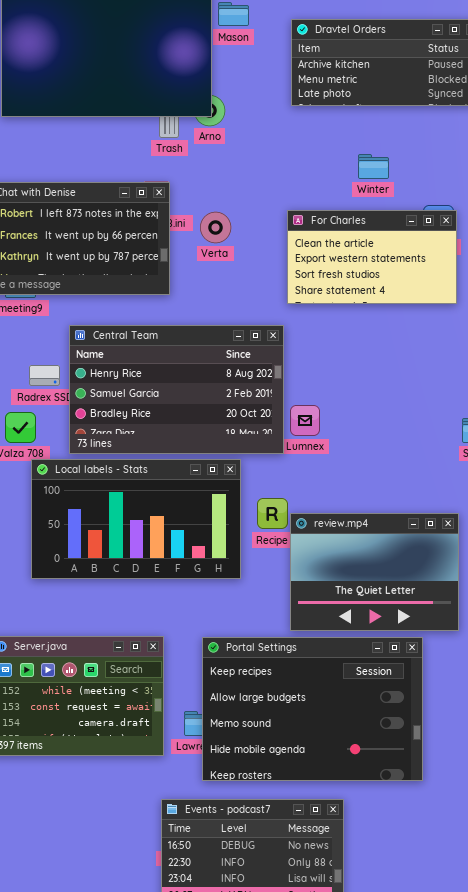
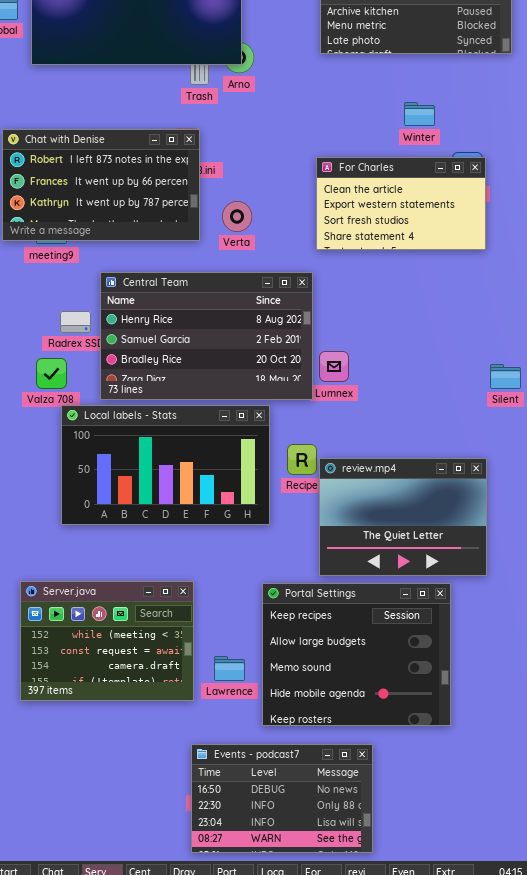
Winter: [358,154,389,179] -> [404,102,435,126], moved
Verta: [200,212,231,243] -> [222,201,252,232], moved
Portal Settings: [202,637,423,781] -> [262,583,451,726], resized

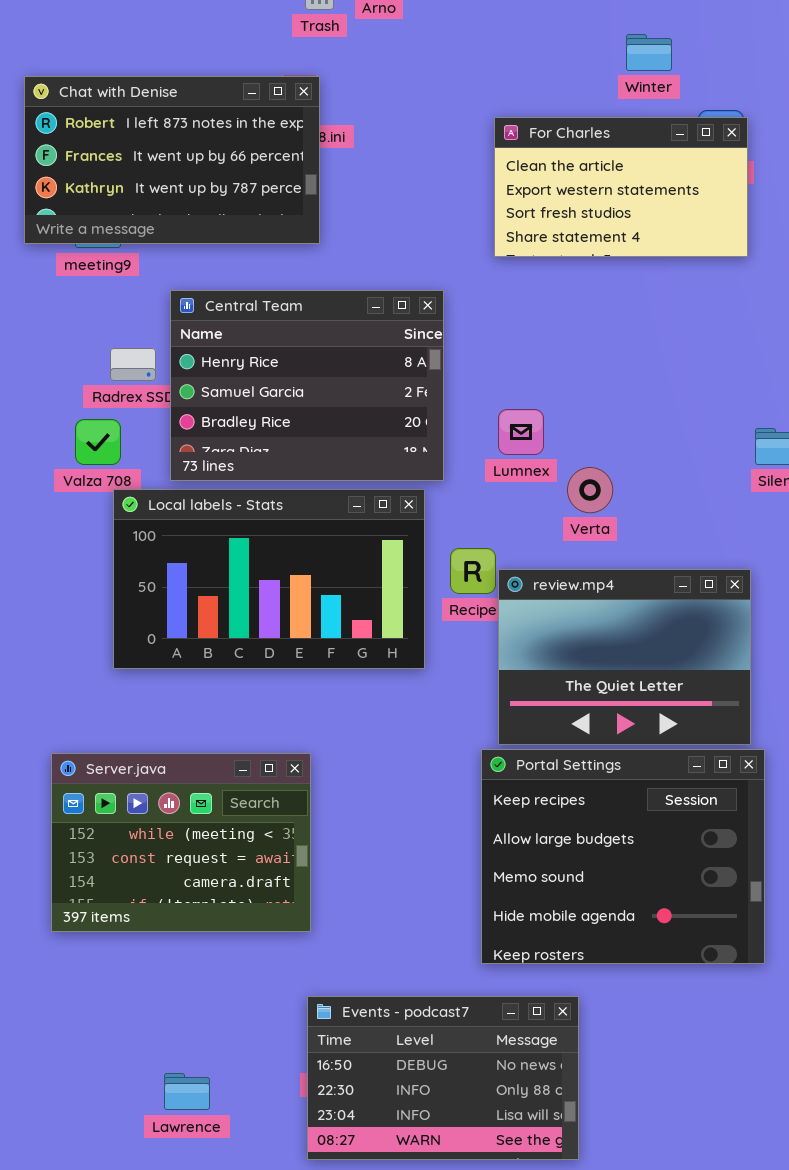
Verta: [222,201,252,232] -> [567,467,613,513], moved
Central Team: [100,272,313,400] -> [170,290,444,481], resized
Portal Settings: [262,583,451,726] -> [481,749,765,964], moved
Lawrence: [214,656,245,681] -> [164,1073,210,1110], moved

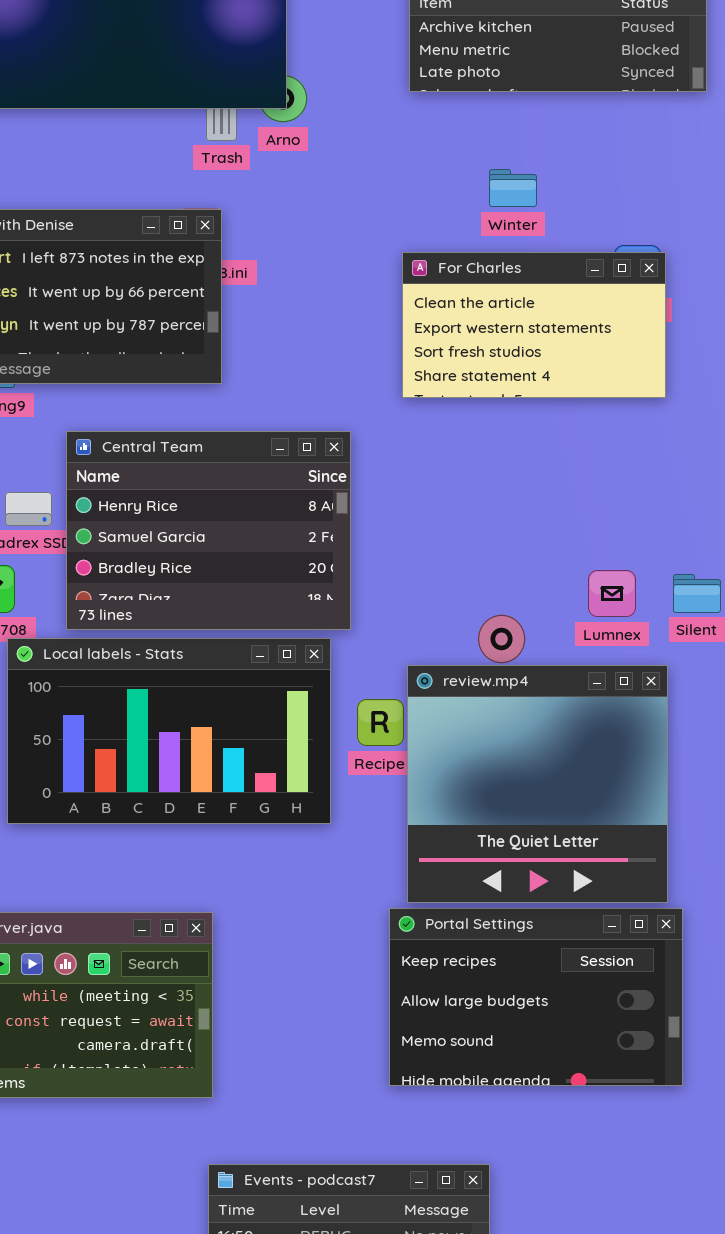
Winter: [626,34,672,71] -> [489,169,537,207], moved
Lumnex: [498,409,544,455] -> [588,570,636,617], moved
review.mp4: [498,569,751,745] -> [407,665,668,903], resized
Portal Settings: [481,749,765,964] -> [389,908,683,1086], resized

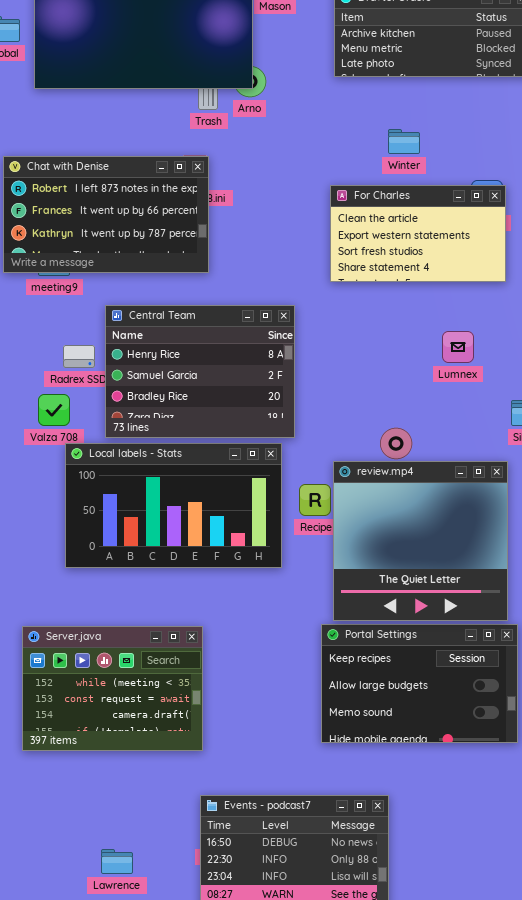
Lumnex: [588,570,636,617] -> [442,331,474,363], moved

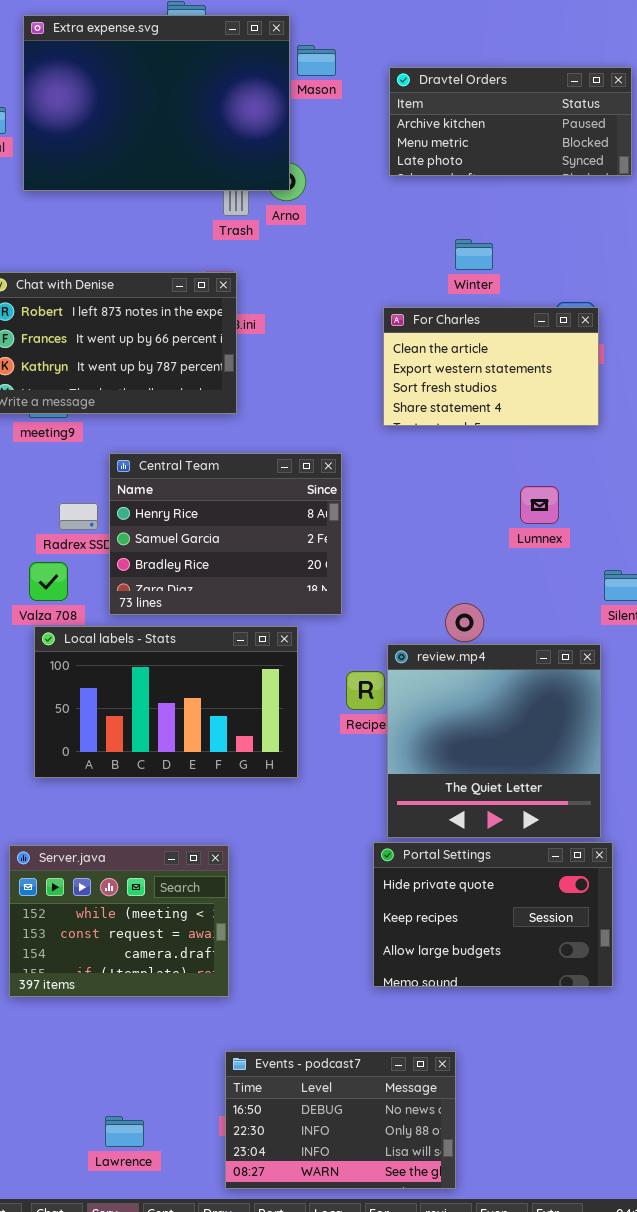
Local labels - Stats: [65,443,282,568] -> [34,626,298,778], moved
Portal Settings: [321,624,518,743] -> [373,842,613,987], scrolled up 1 row

